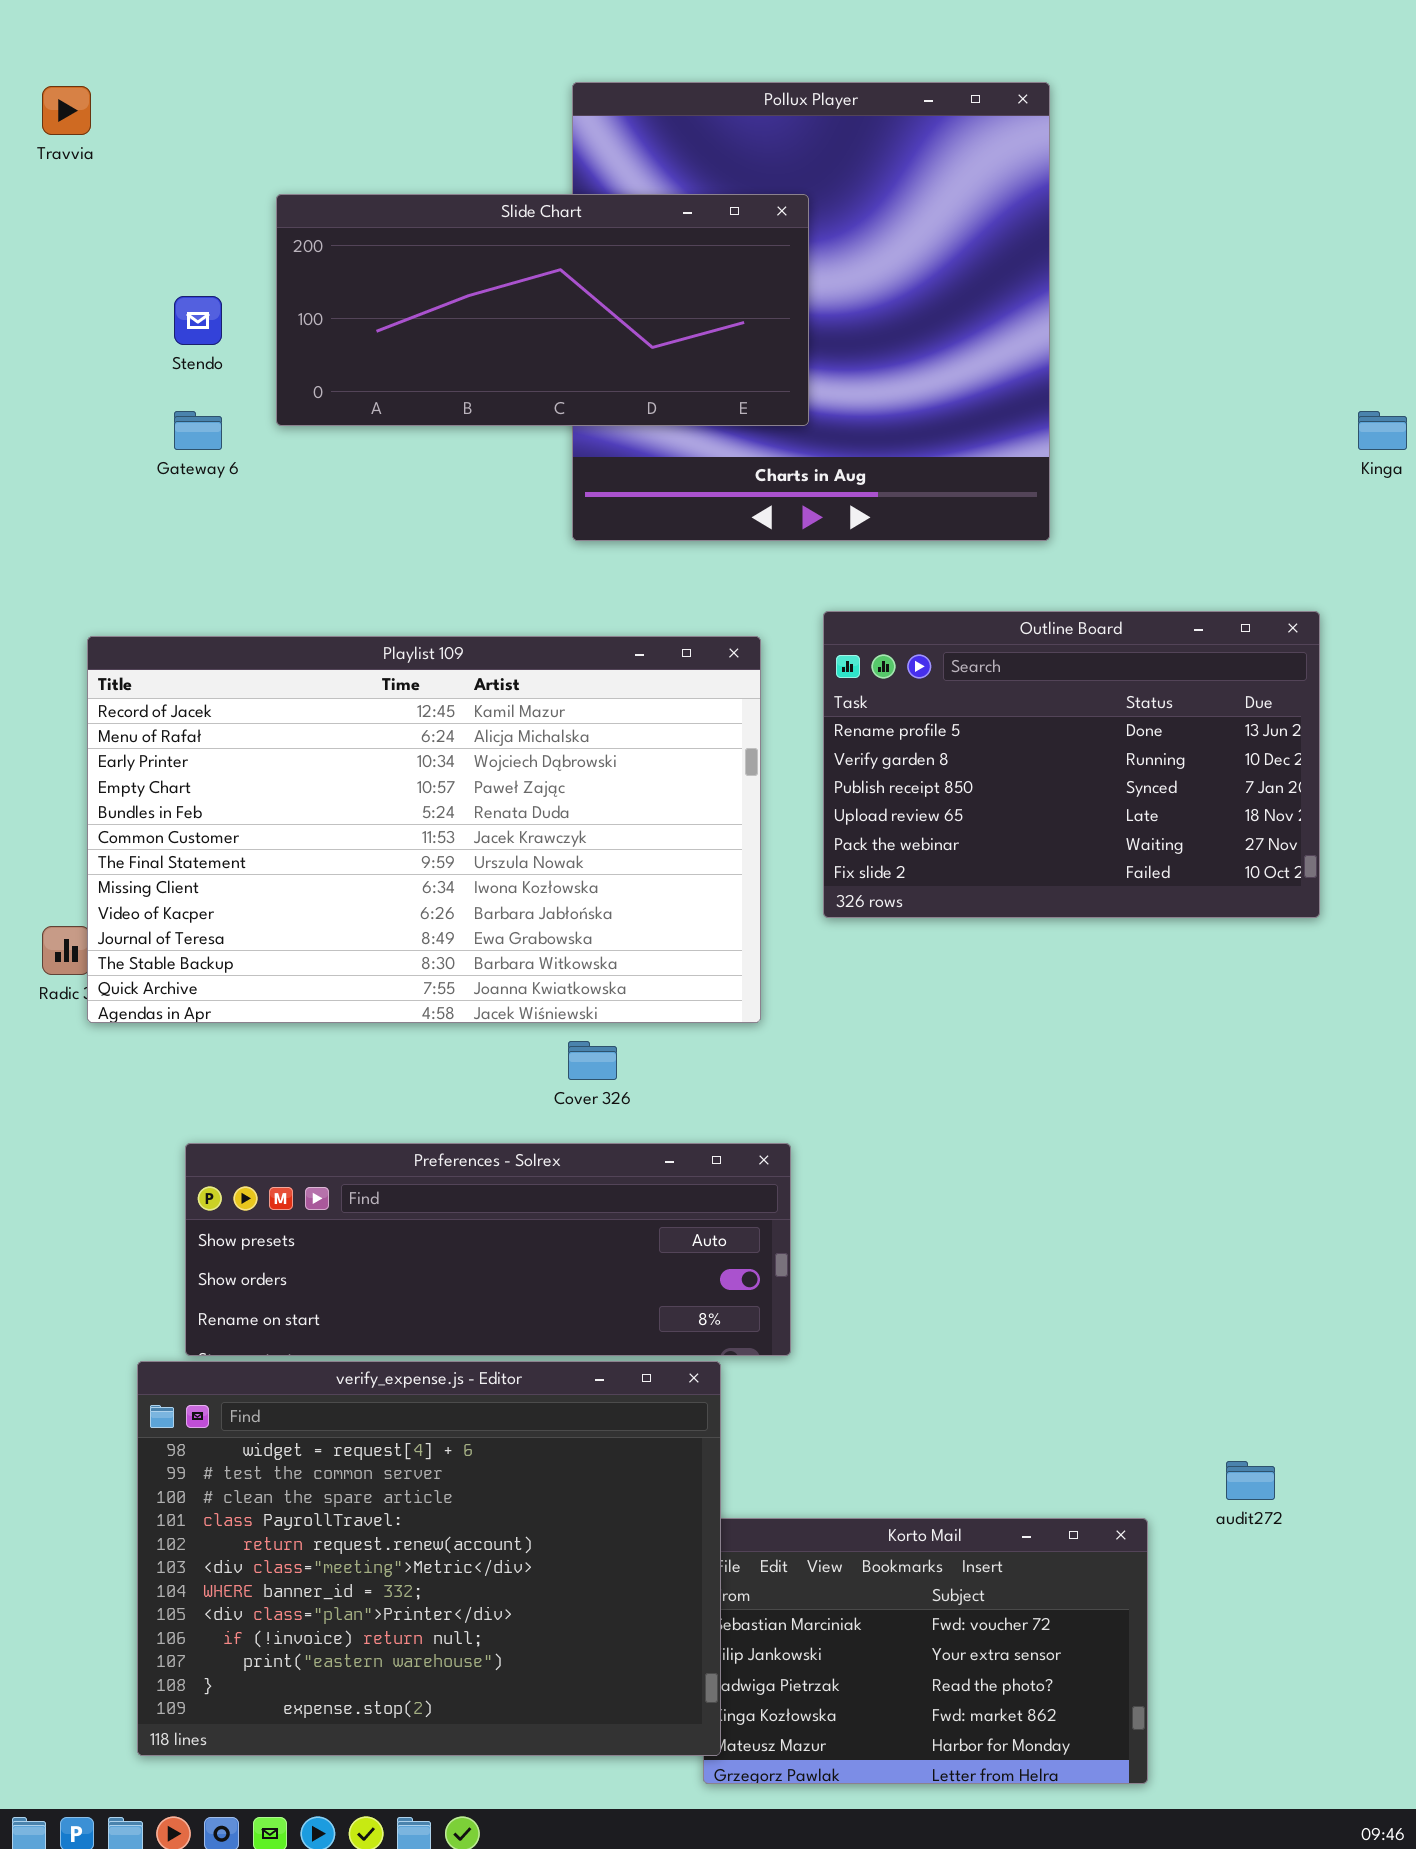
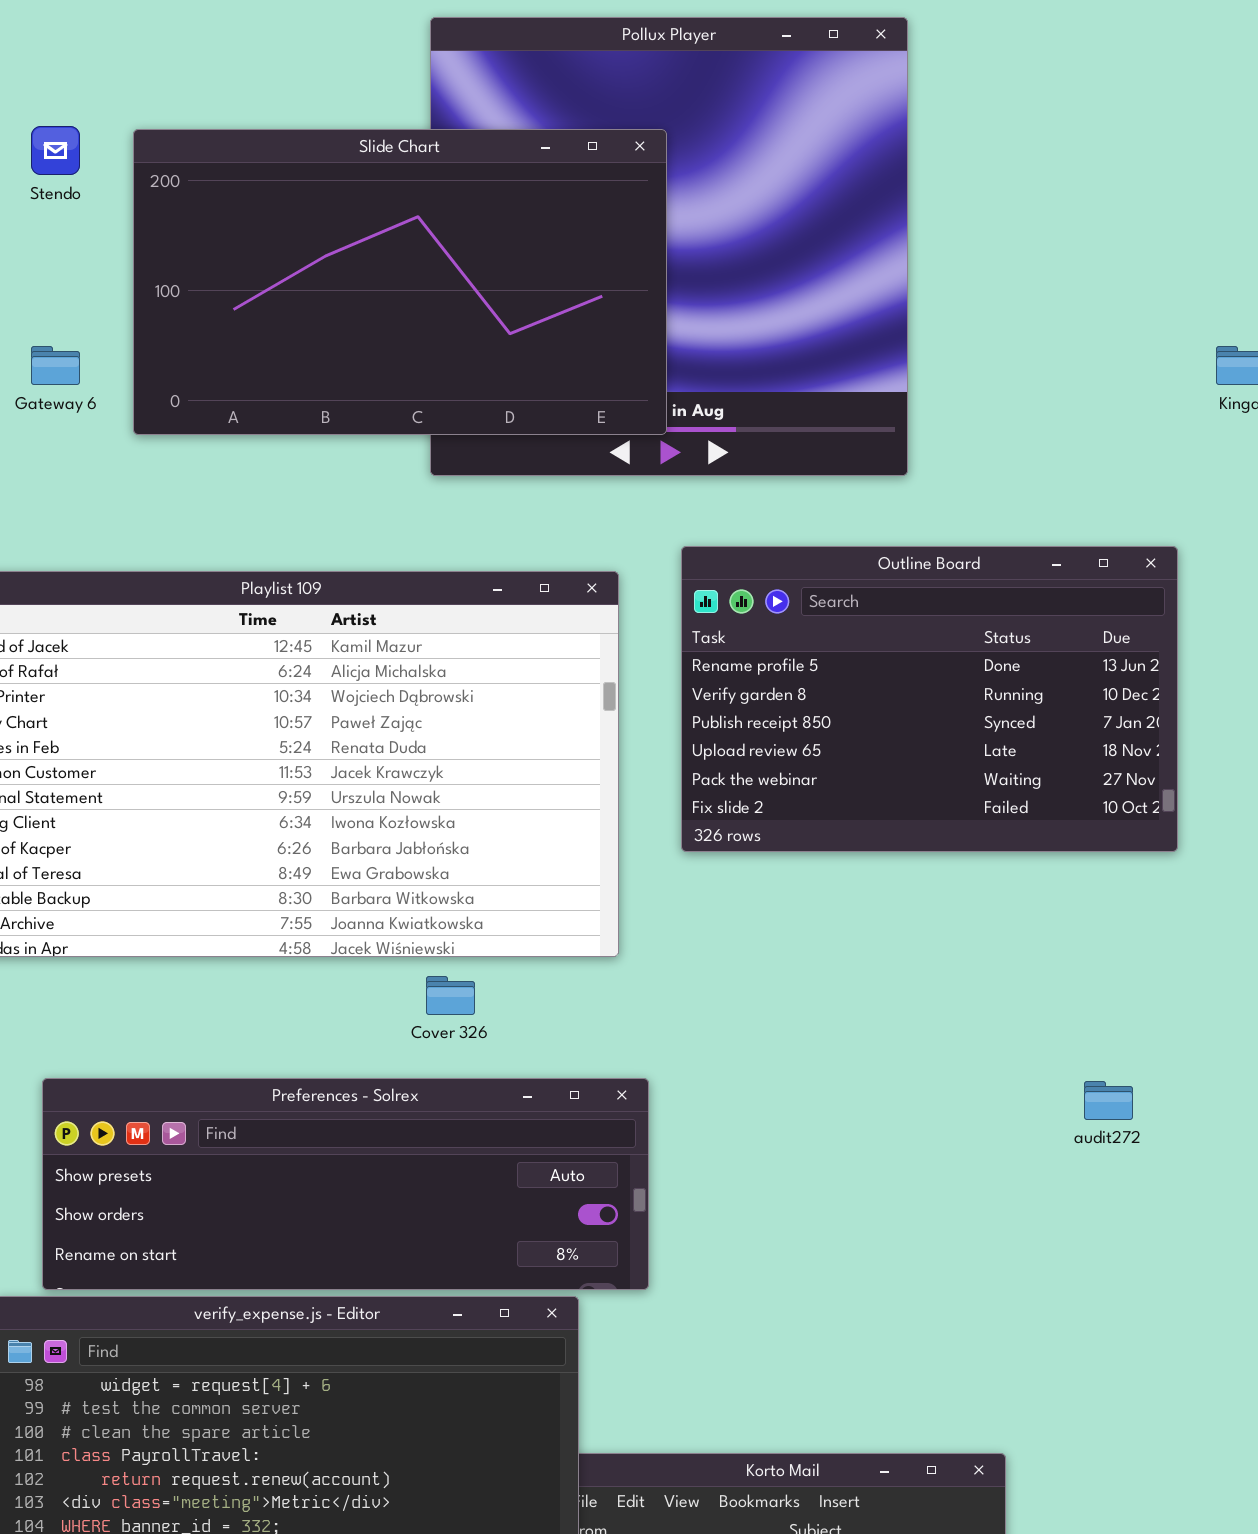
Slide Chart: [276,194,809,426] -> [133,129,667,435], resized
Stendo: [174,296,222,345] -> [31,126,80,175], moved
audit272: [1226,1461,1275,1500] -> [1084,1081,1133,1120], moved

